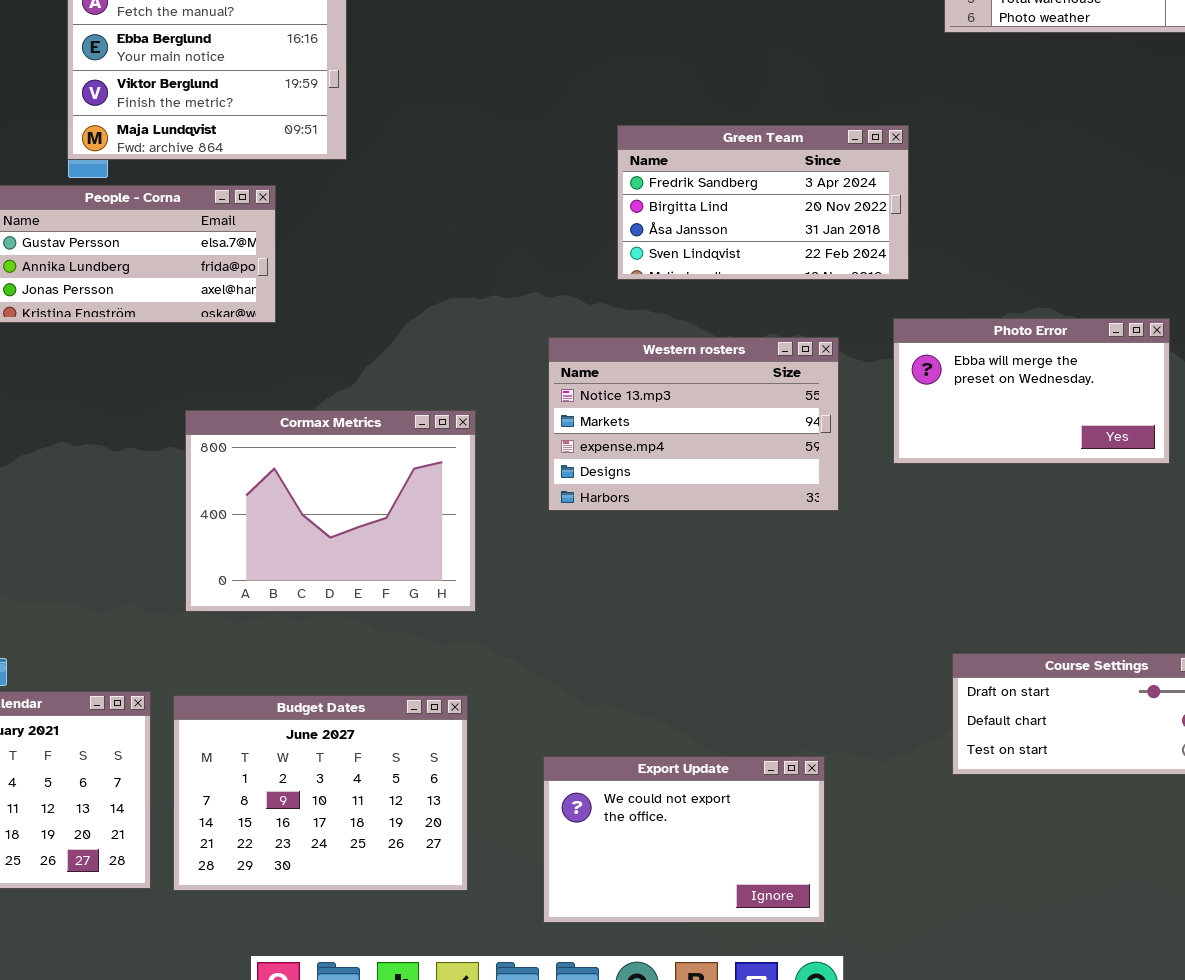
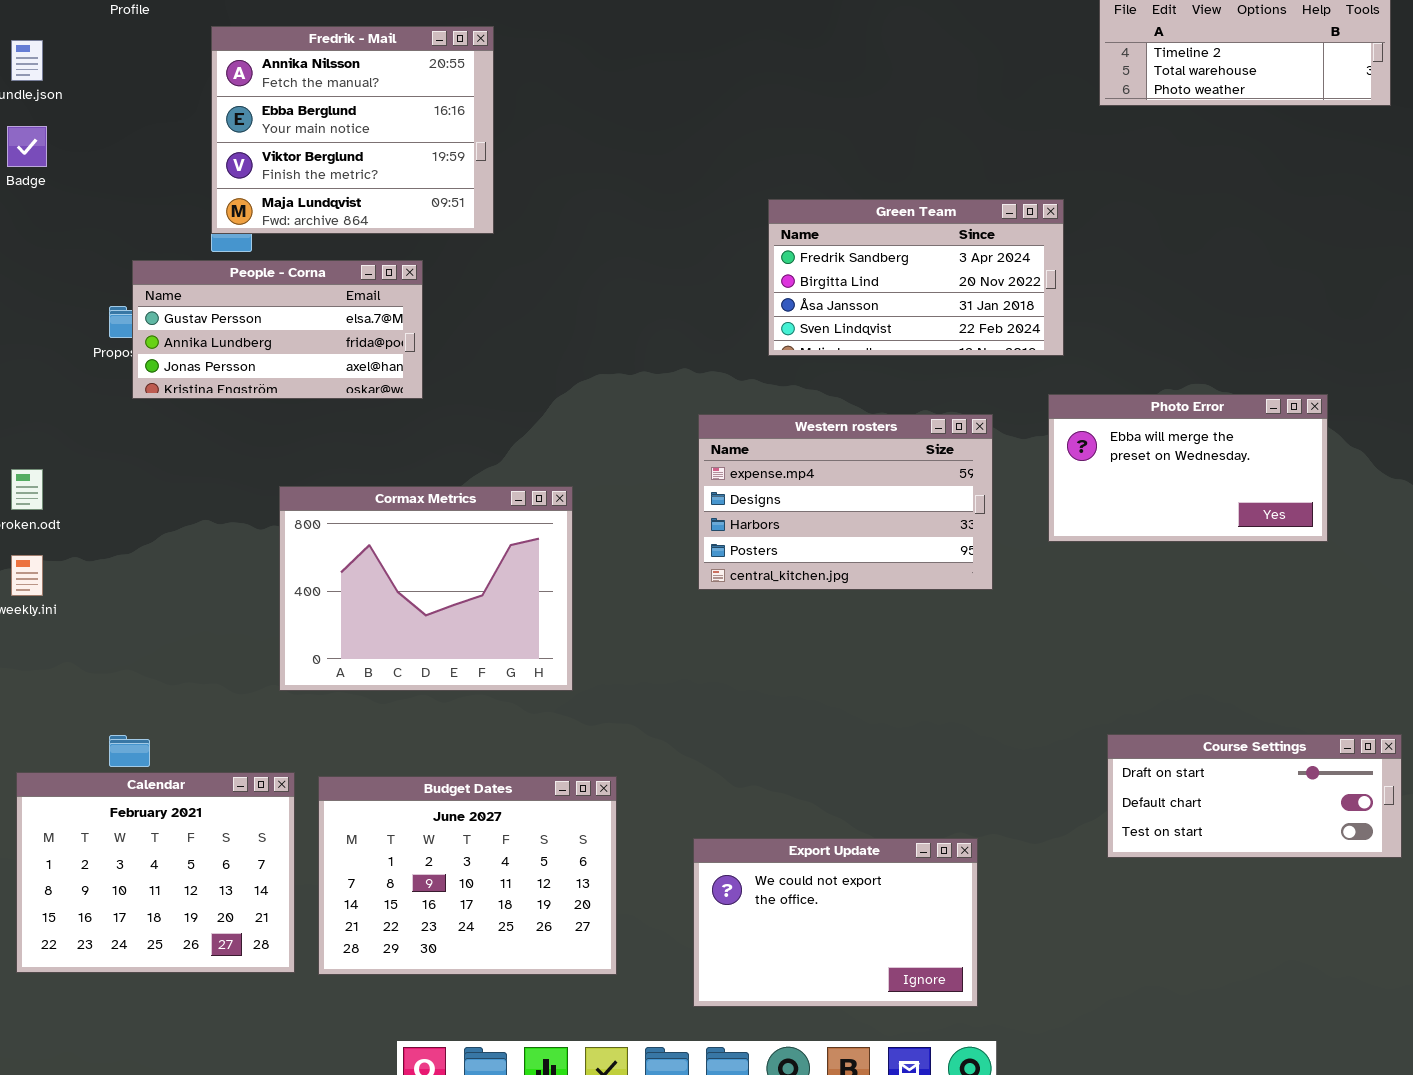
Western rosters: [548,337,839,511] -> [698,414,993,590], scrolled down 2 rows
Cormax Metrics: [185,410,476,612] -> [279,486,573,691], moved

